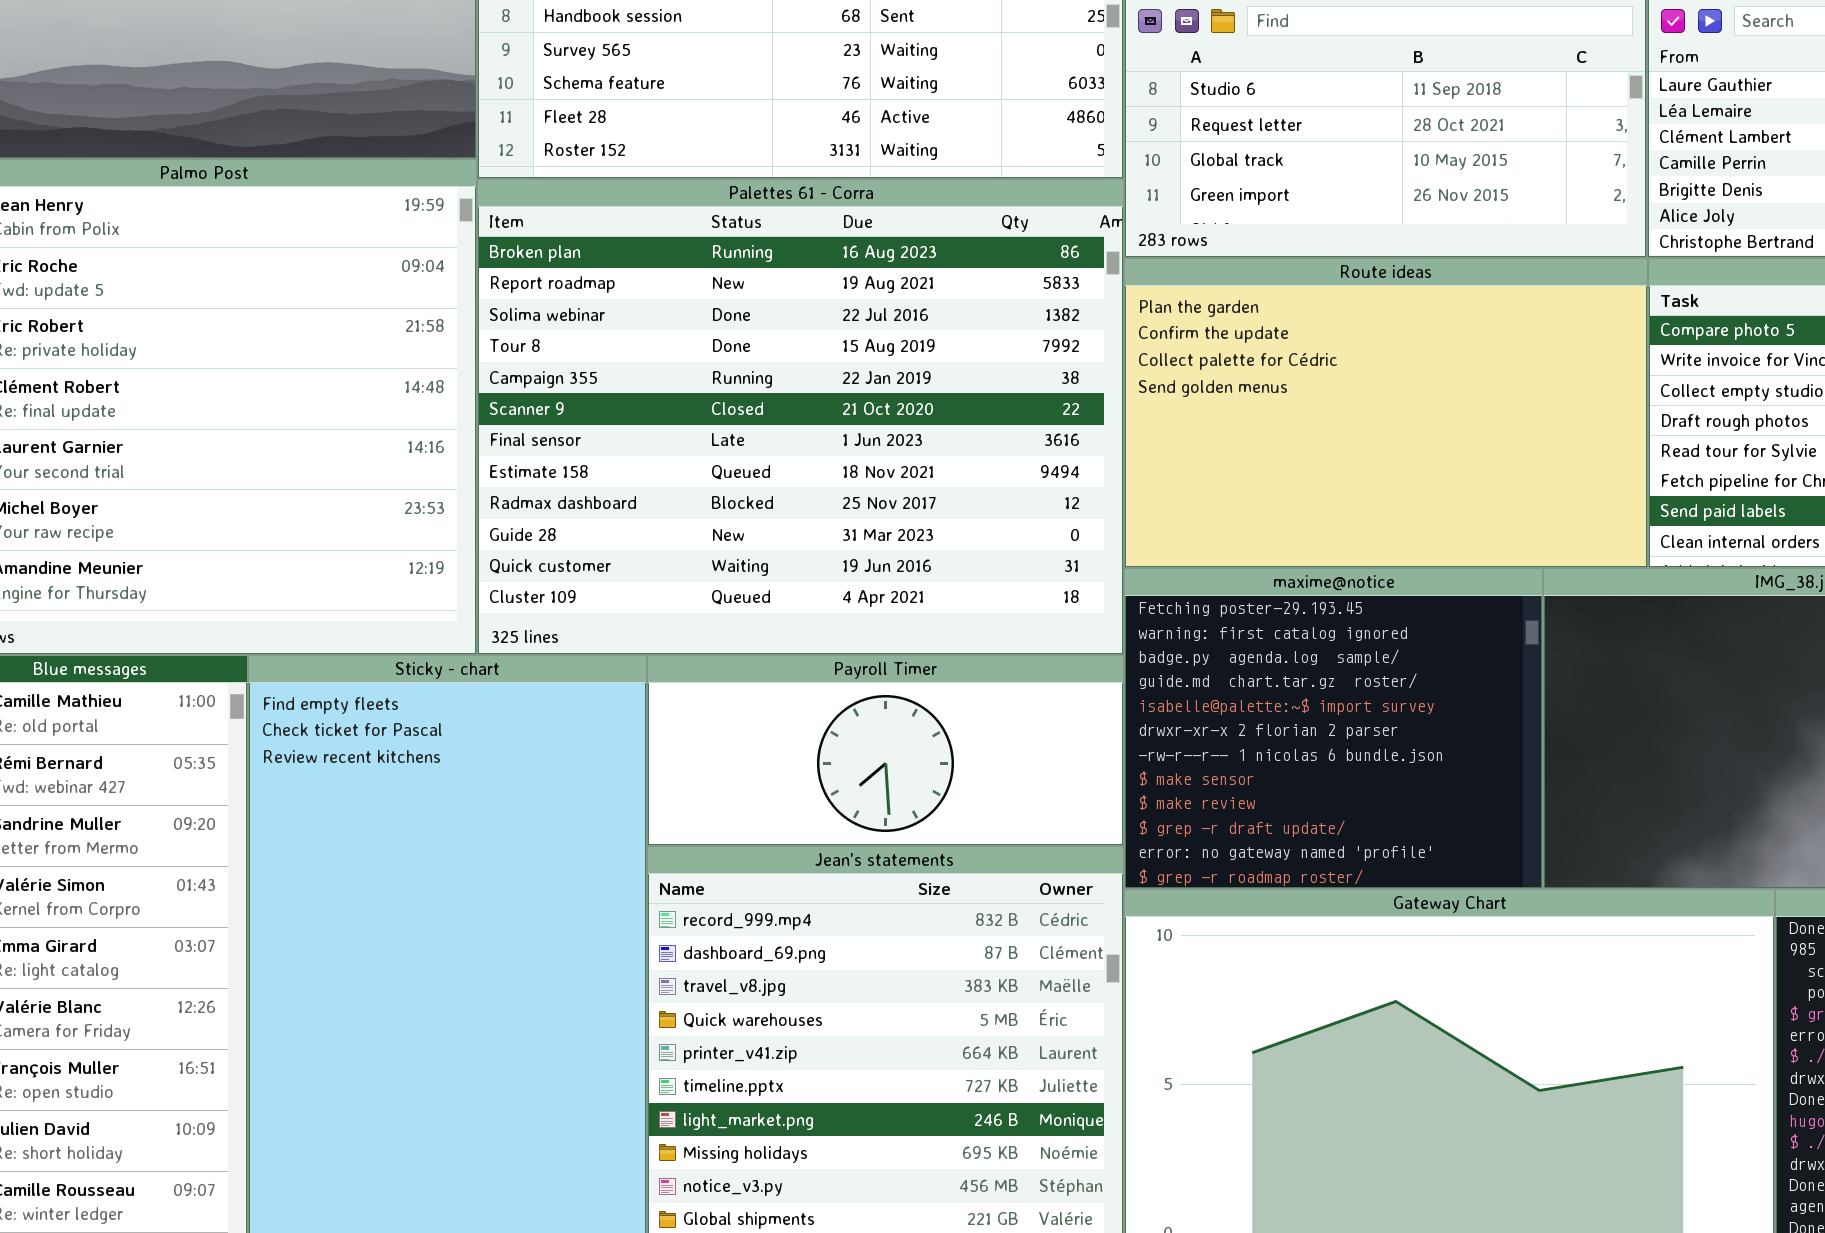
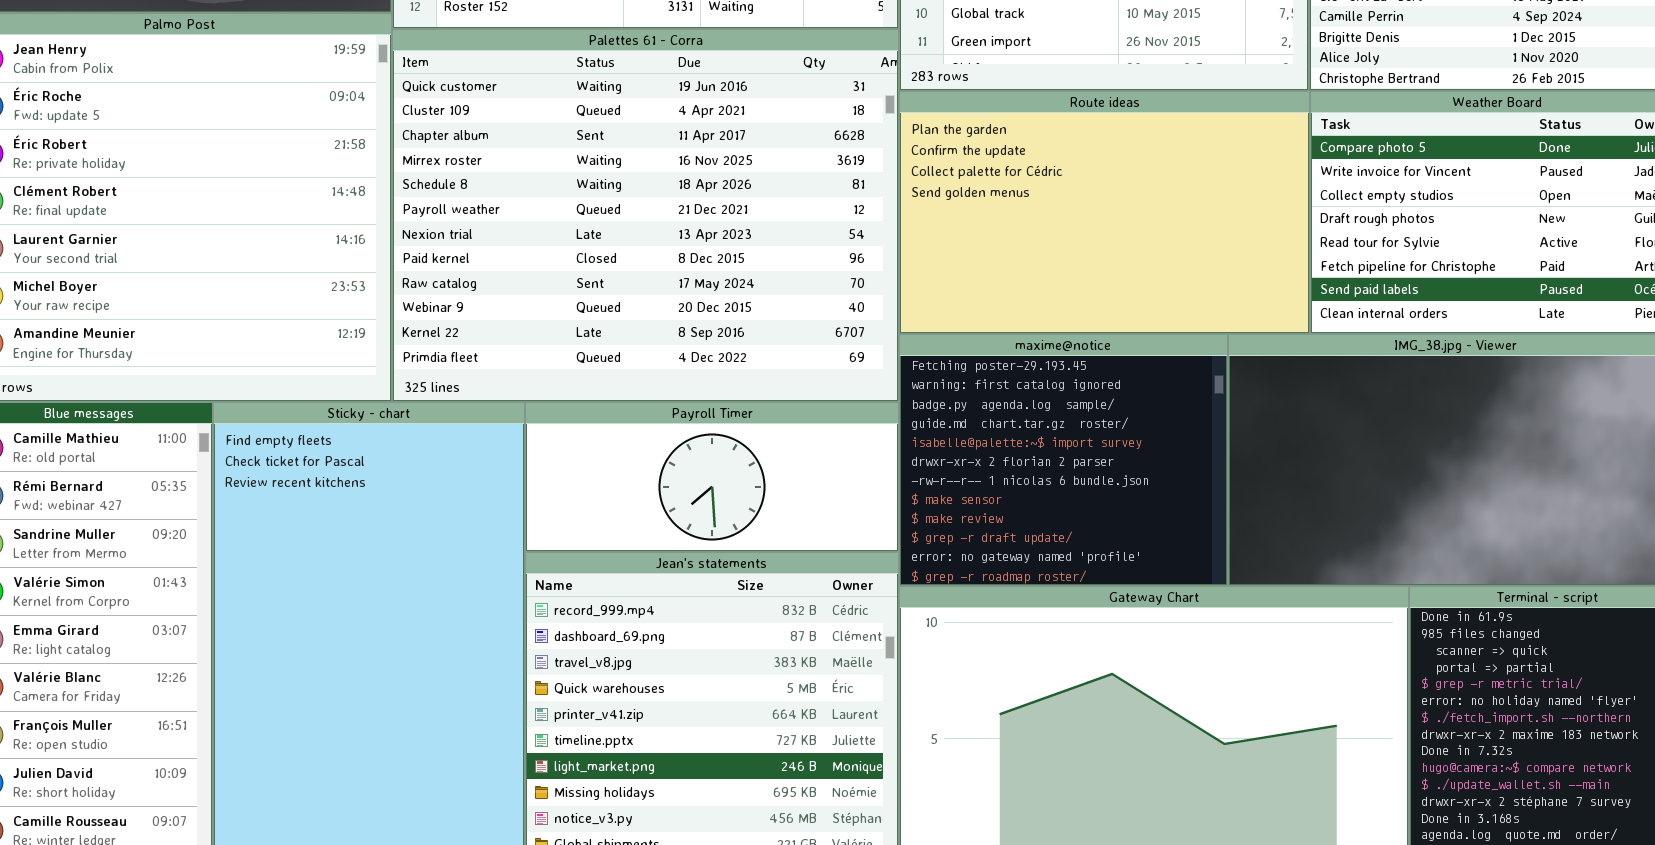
Palettes 61 - Corra: [477,179,1124,655] -> [392,29,899,402], scrolled down 10 rows

